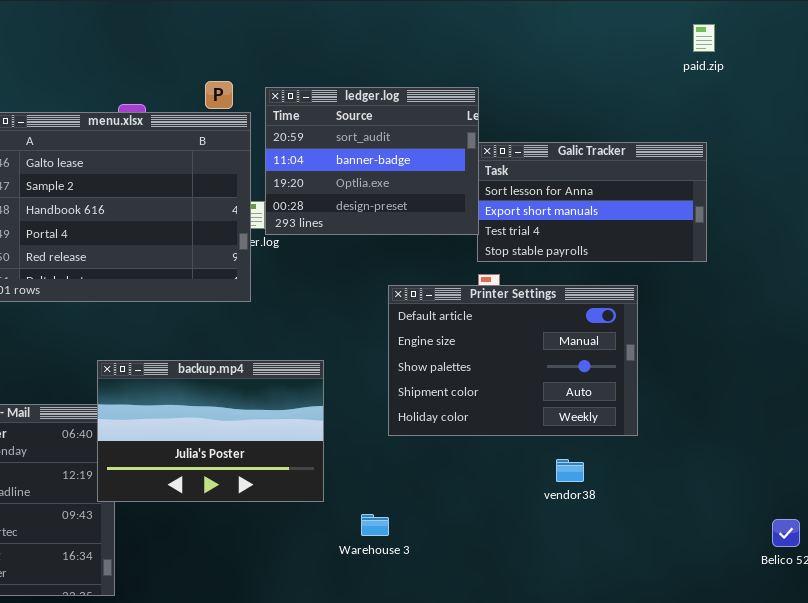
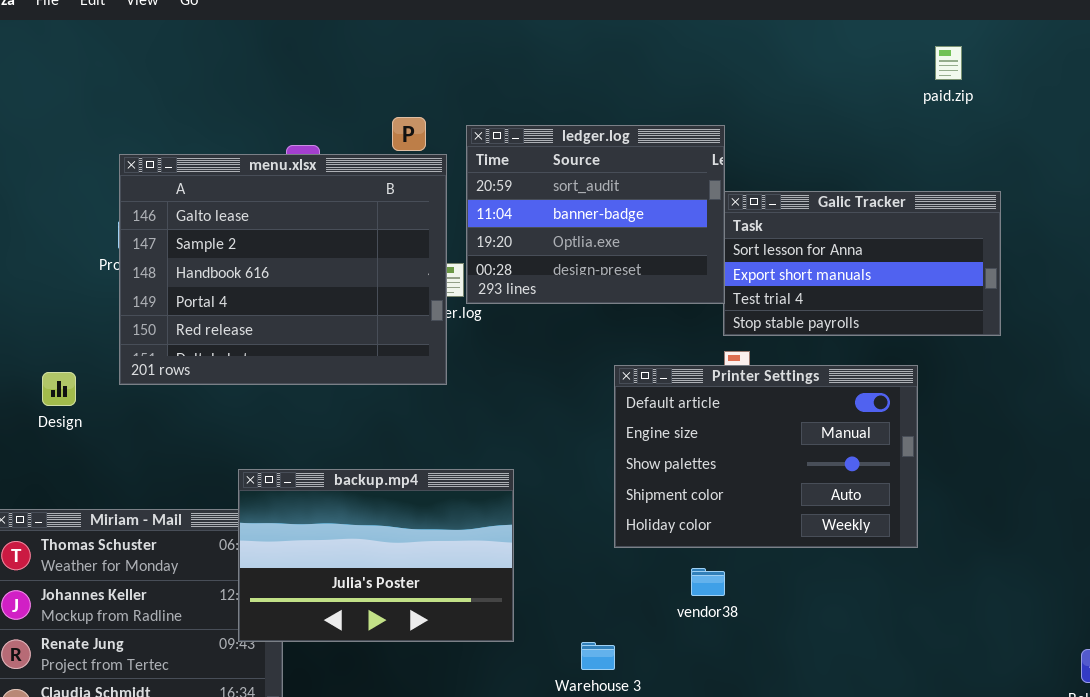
paid.zip: [693,24,715,52] -> [935,46,962,80], moved
backup.mp4: [97,360,324,502] -> [238,469,514,642], moved
vendor38: [556,459,584,482] -> [691,568,725,596], moved

